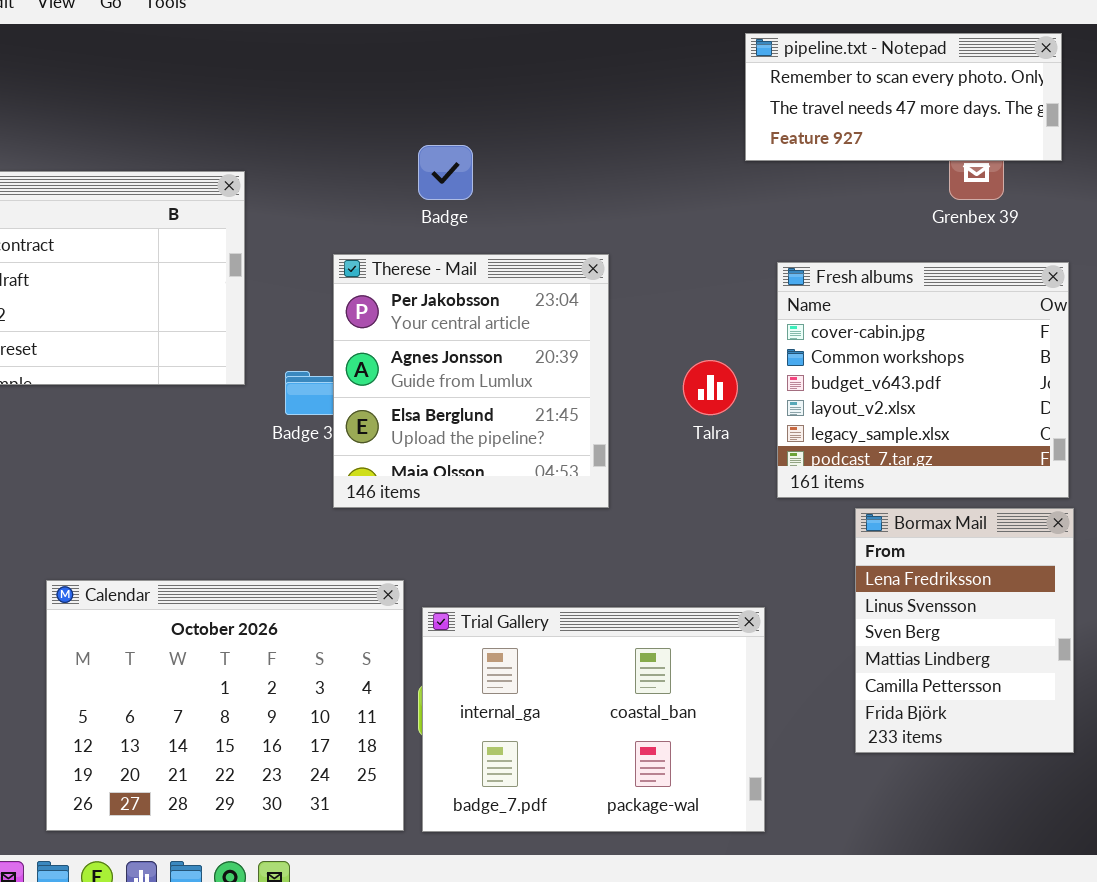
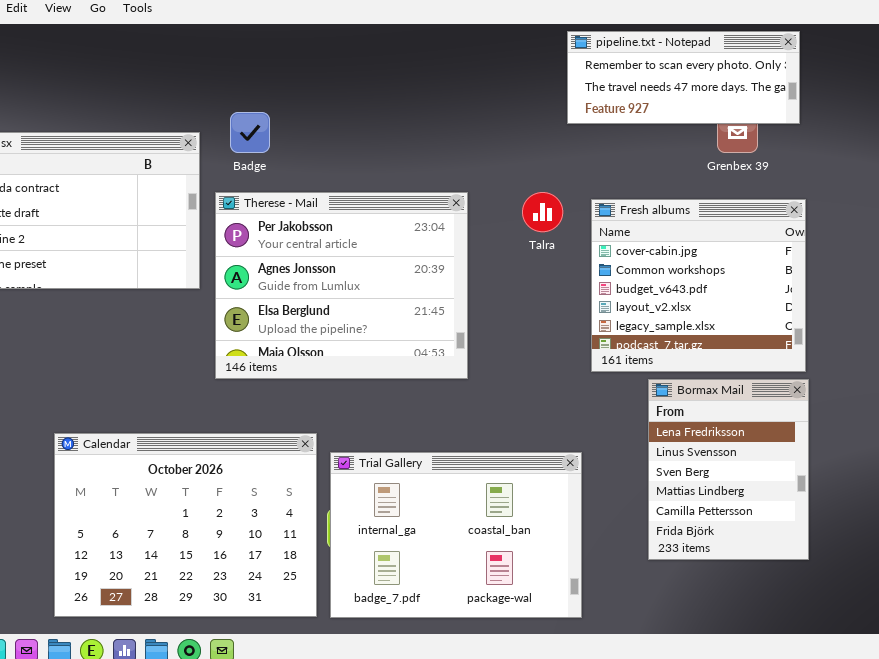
Badge: [418,145,473,200] -> [230,112,270,153], moved
Therese - Mail: [333,254,609,508] -> [215,192,468,379], resized
Talra: [683,360,738,415] -> [522,192,563,232], moved

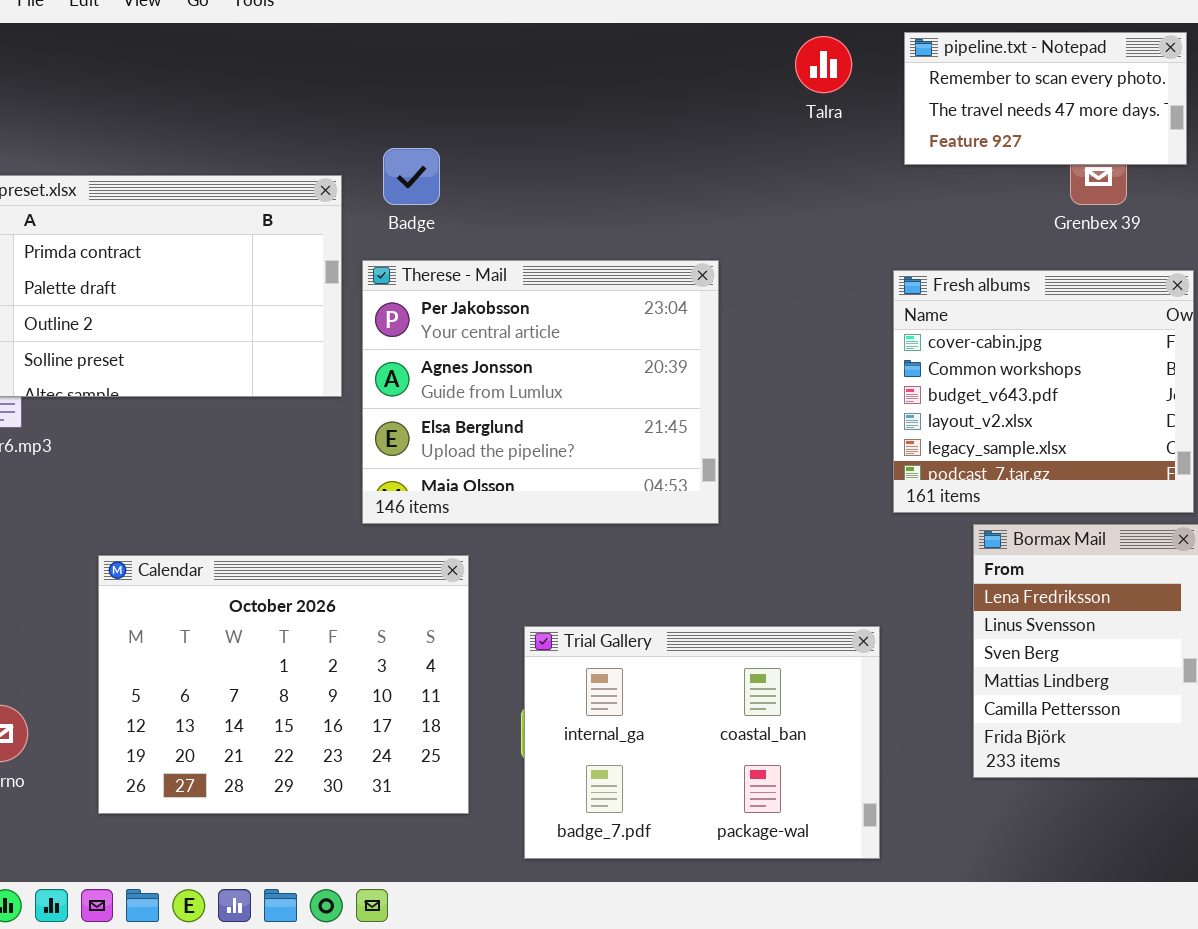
pipeline.txt - Notepad: [567,31,800,124] -> [904,32,1187,165], resized
Talra: [522,192,563,232] -> [795,36,852,93], moved
Calendar: [54,433,317,617] -> [98,555,469,814], moved

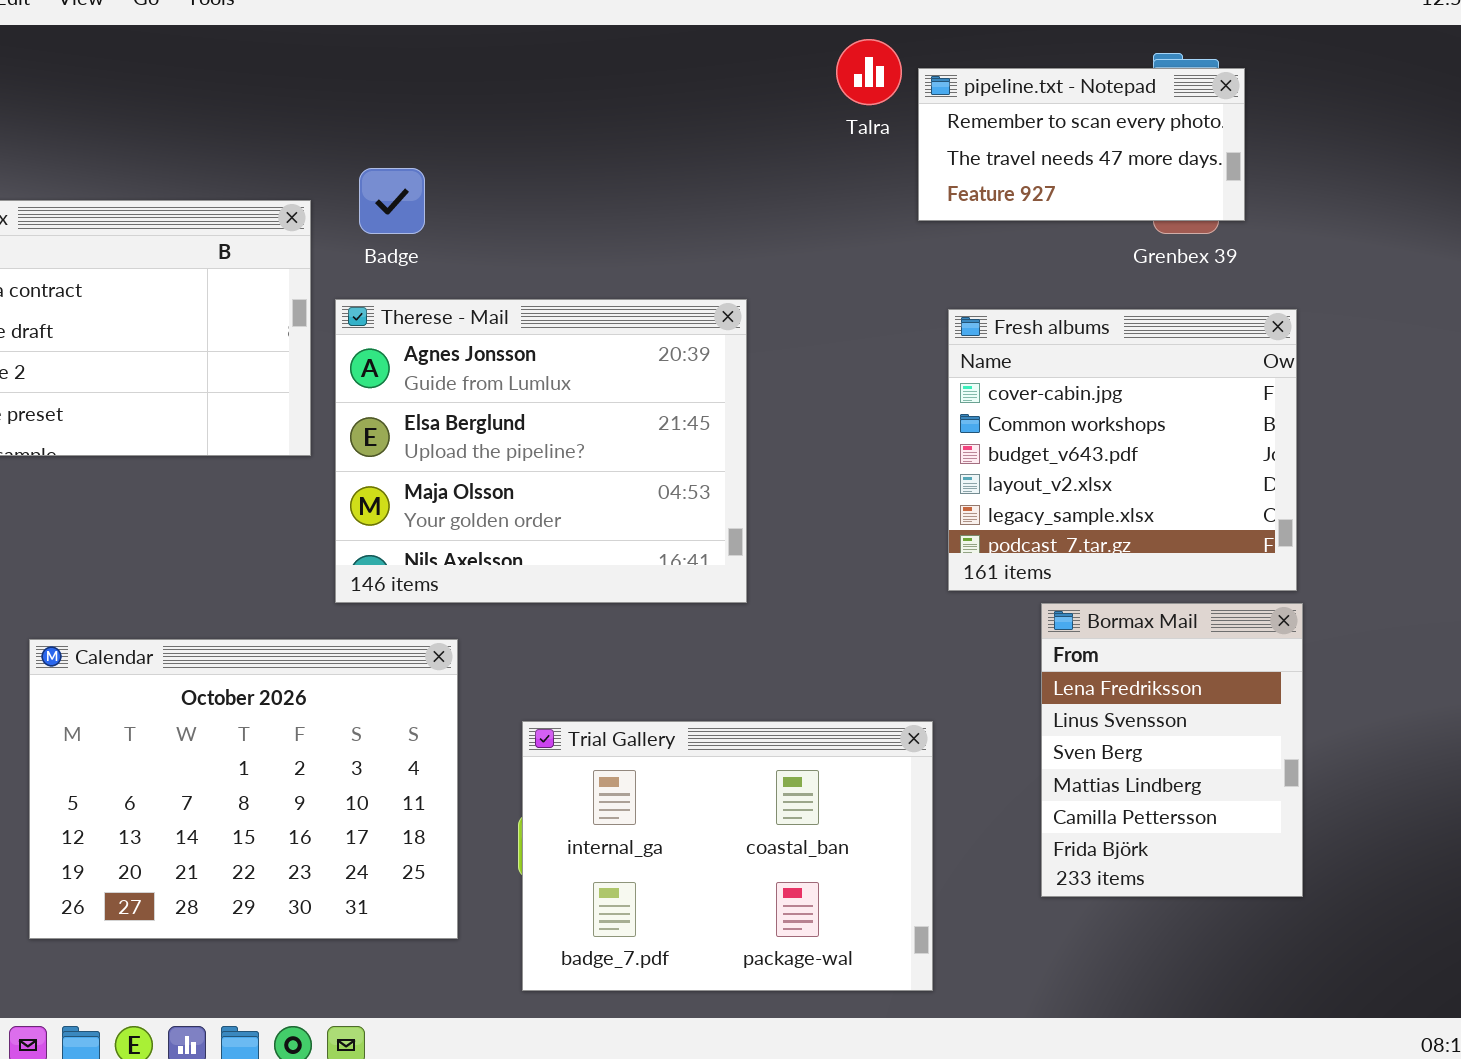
pipeline.txt - Notepad: [904,32,1187,165] -> [918,68,1245,221], moved
Therese - Mail: [362,260,719,524] -> [335,299,747,603], scrolled down 1 row

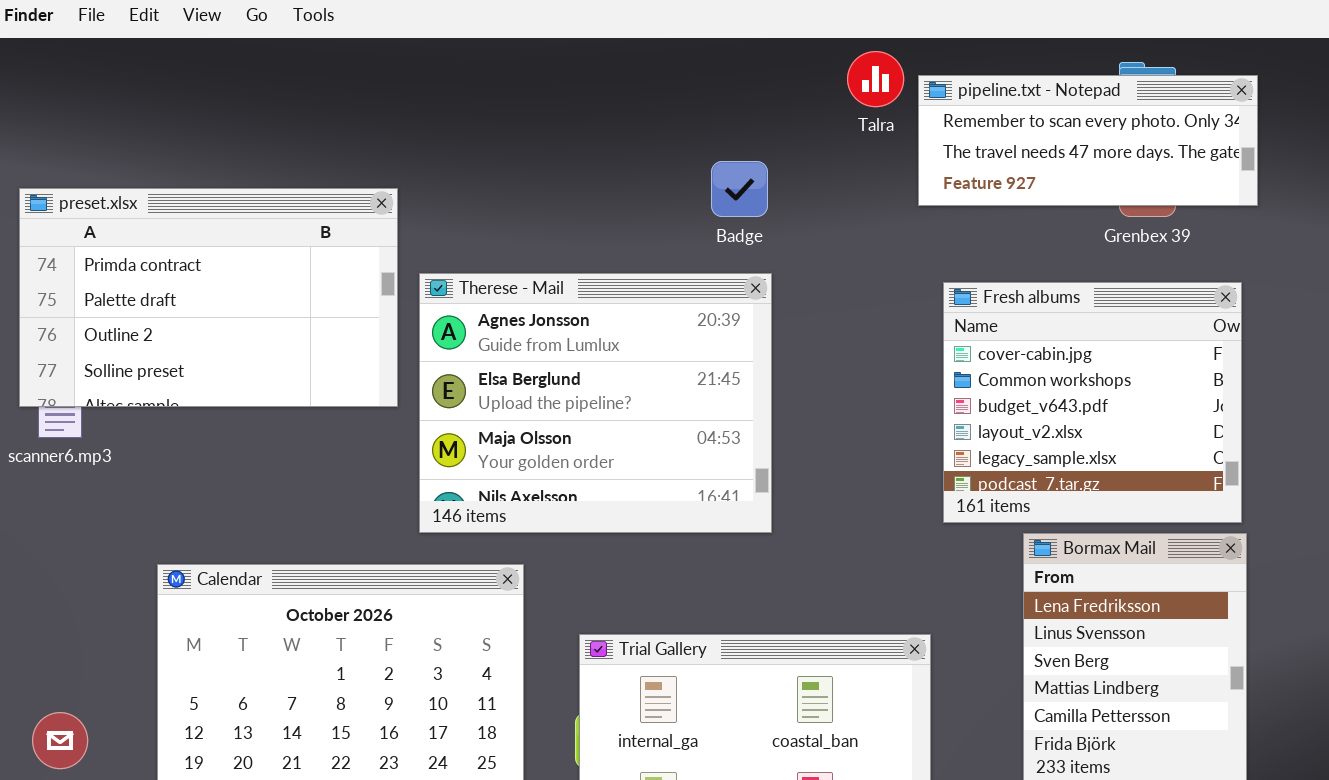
pipeline.txt - Notepad: [918,68,1245,221] -> [918,75,1258,206], resized
Badge: [359,168,425,234] -> [711,161,768,217], moved

